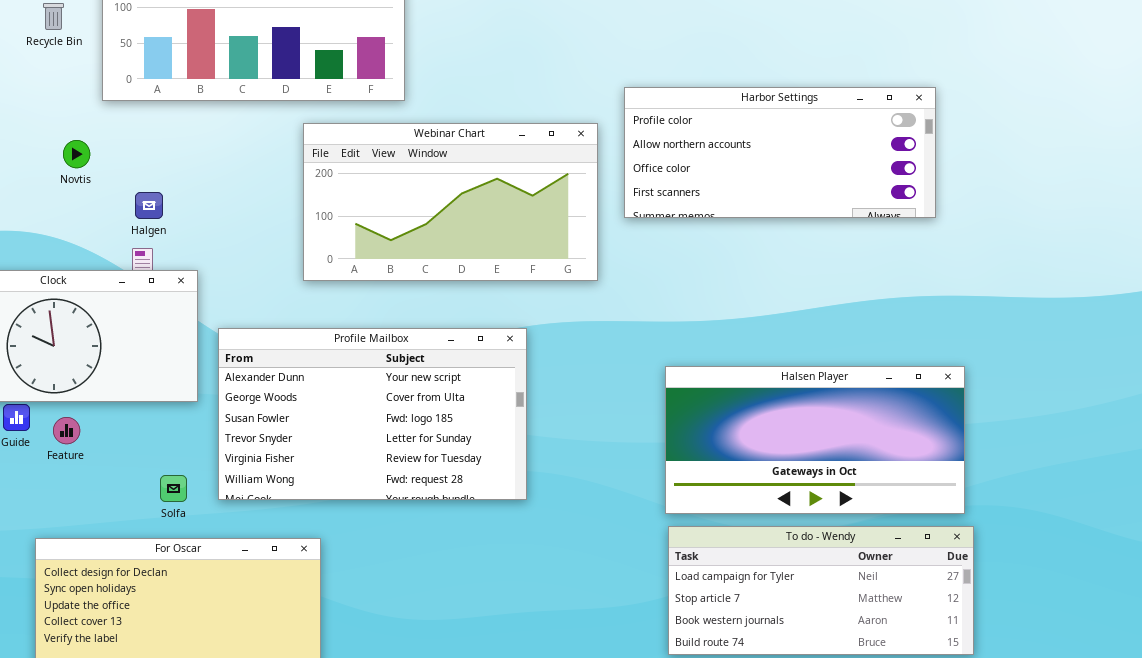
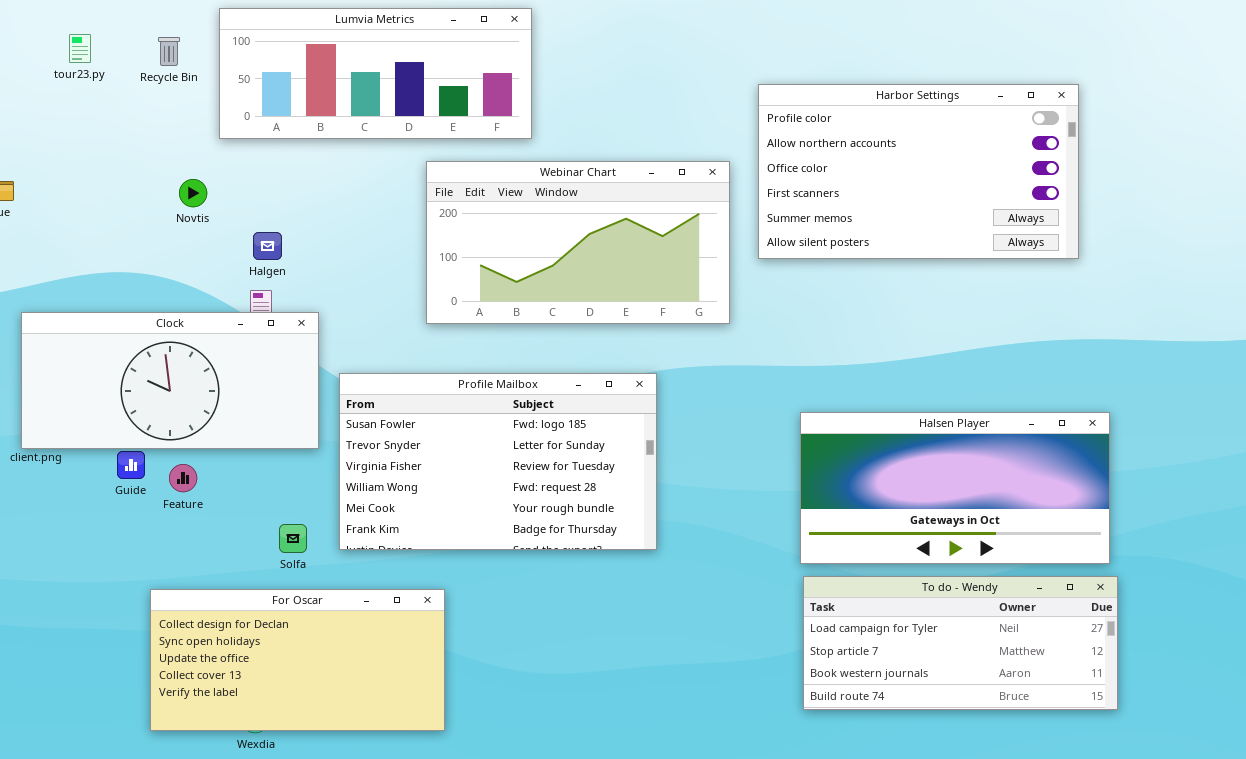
Harbor Settings: [624,87,936,218] -> [758,84,1079,259], resized
Profile Mailbox: [218,328,527,500] -> [339,373,657,550], scrolled down 2 rows

